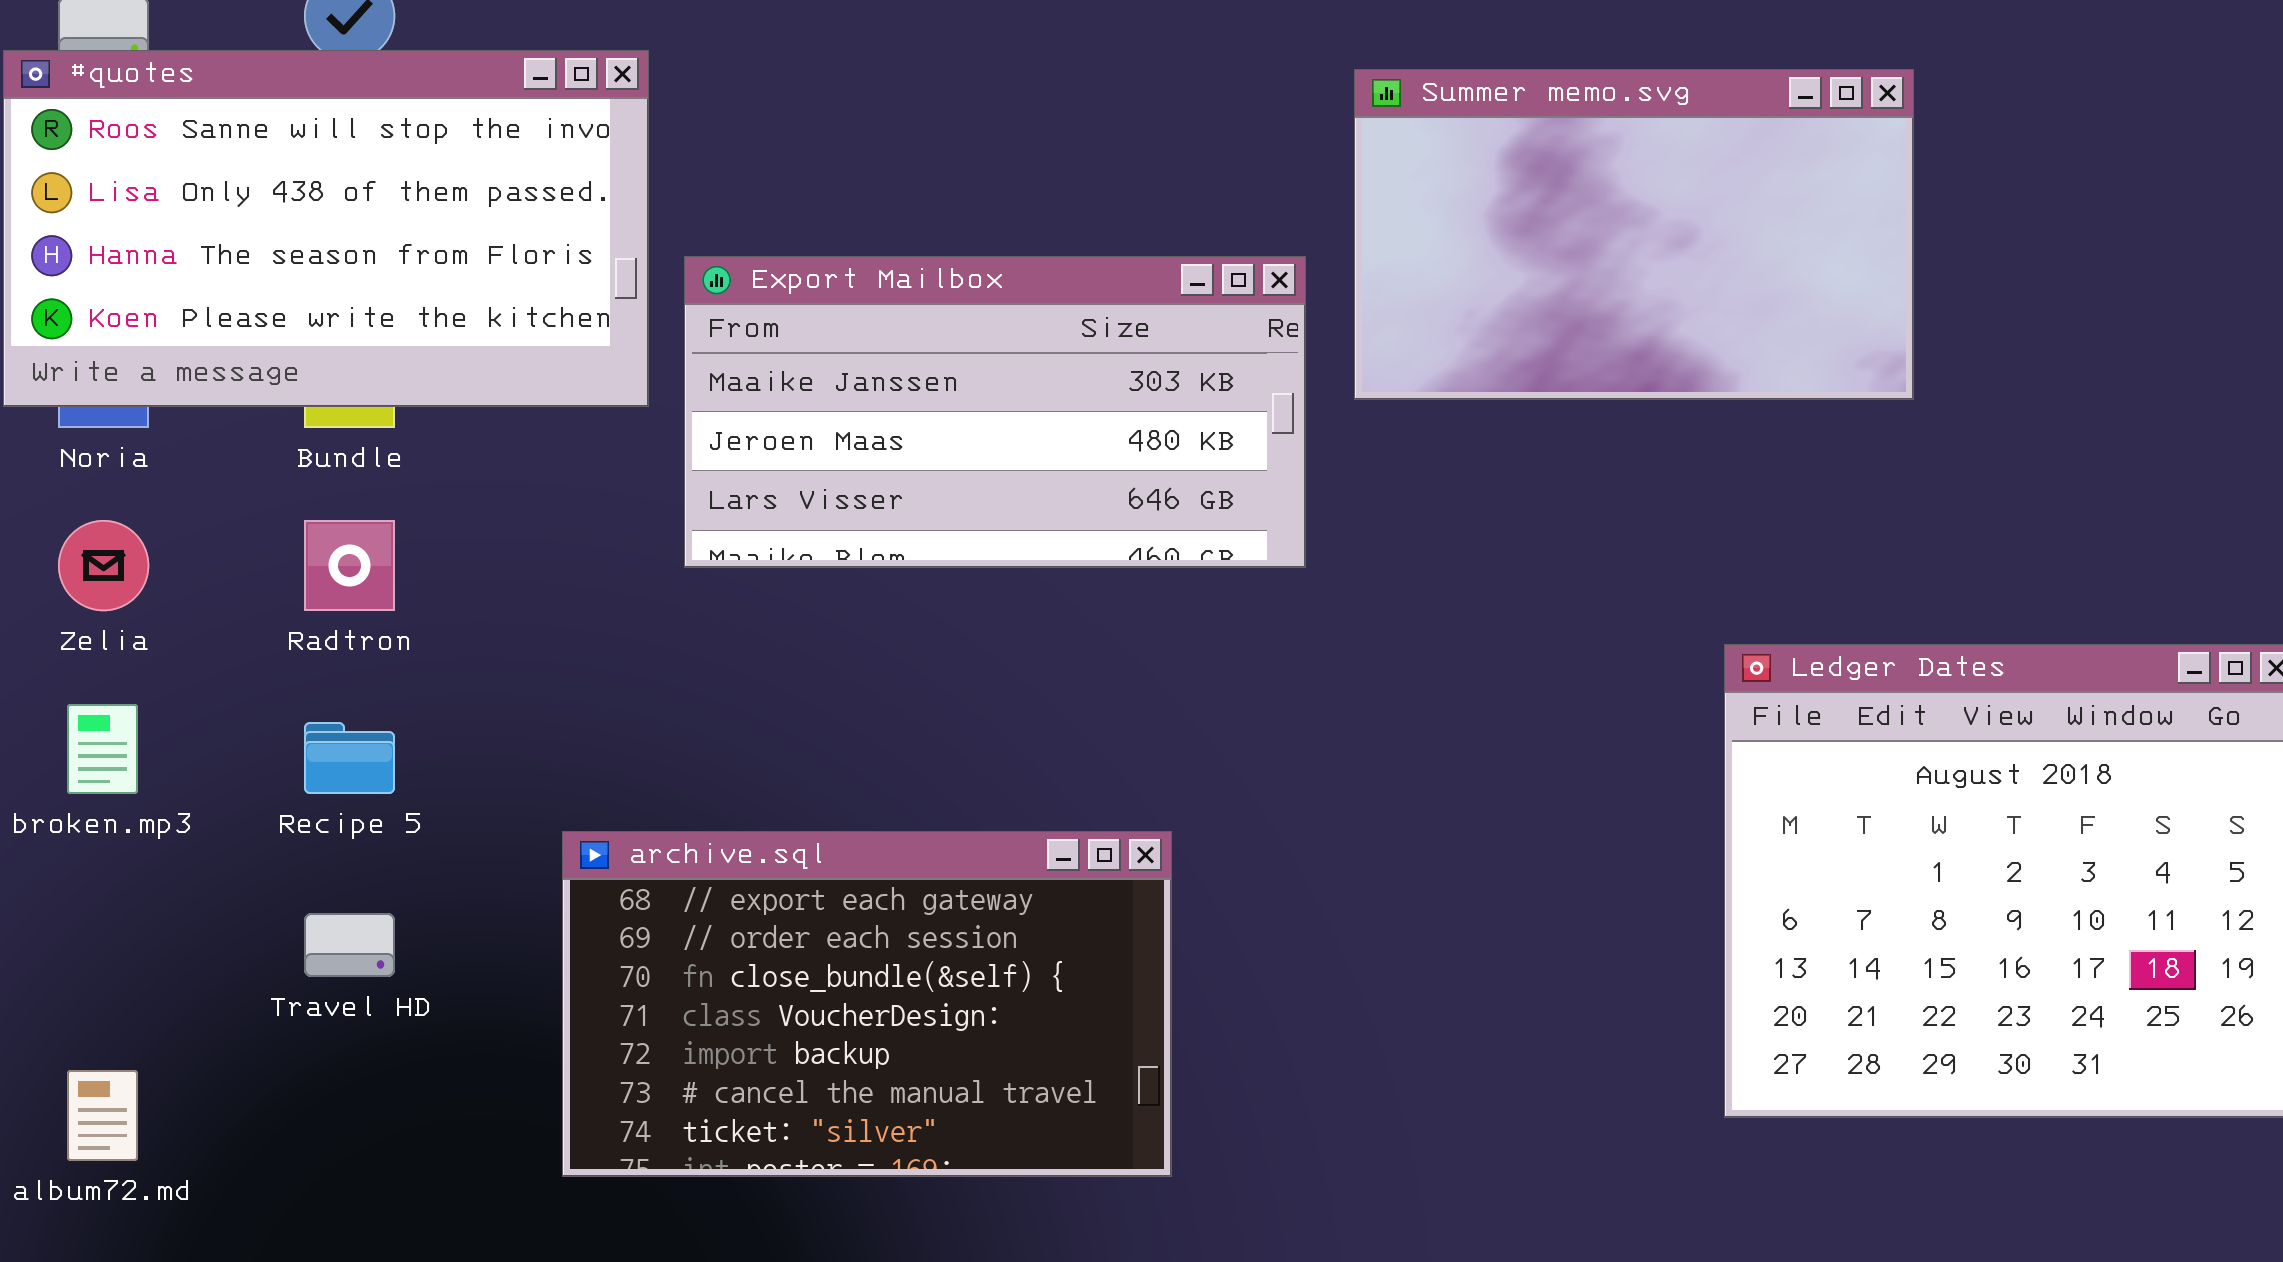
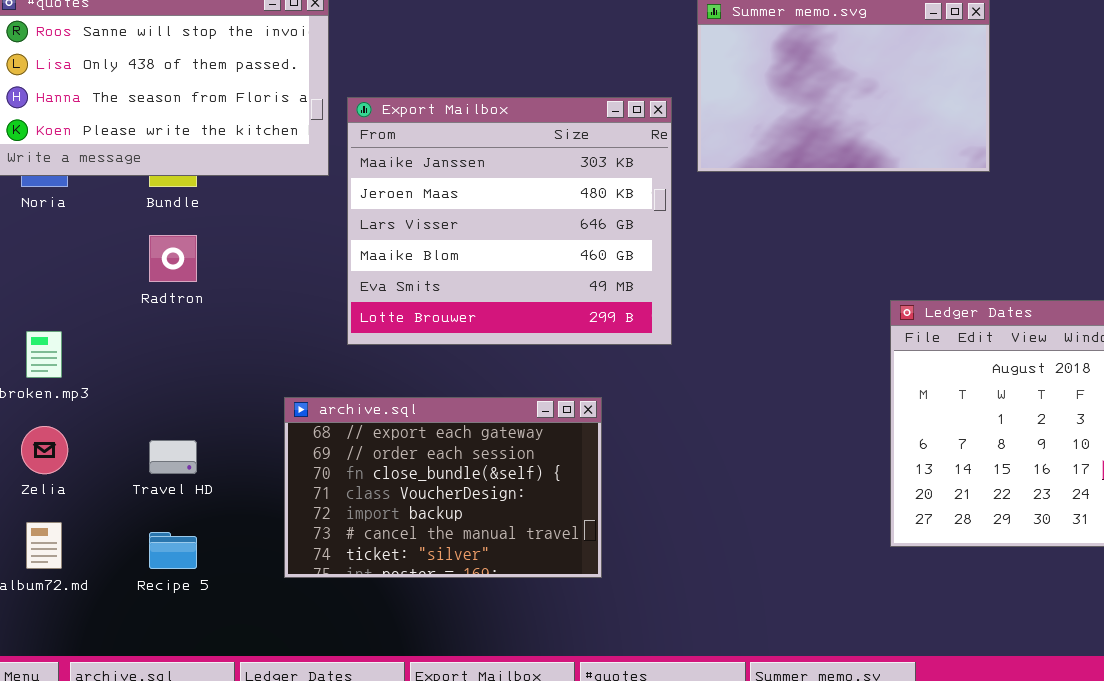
Export Mailbox: [684,256,1306,568] -> [347,97,672,345], resized
Zelia: [58,520,149,611] -> [21,426,68,474], moved
Recipe 5: [304,722,395,794] -> [149,532,197,569], moved

